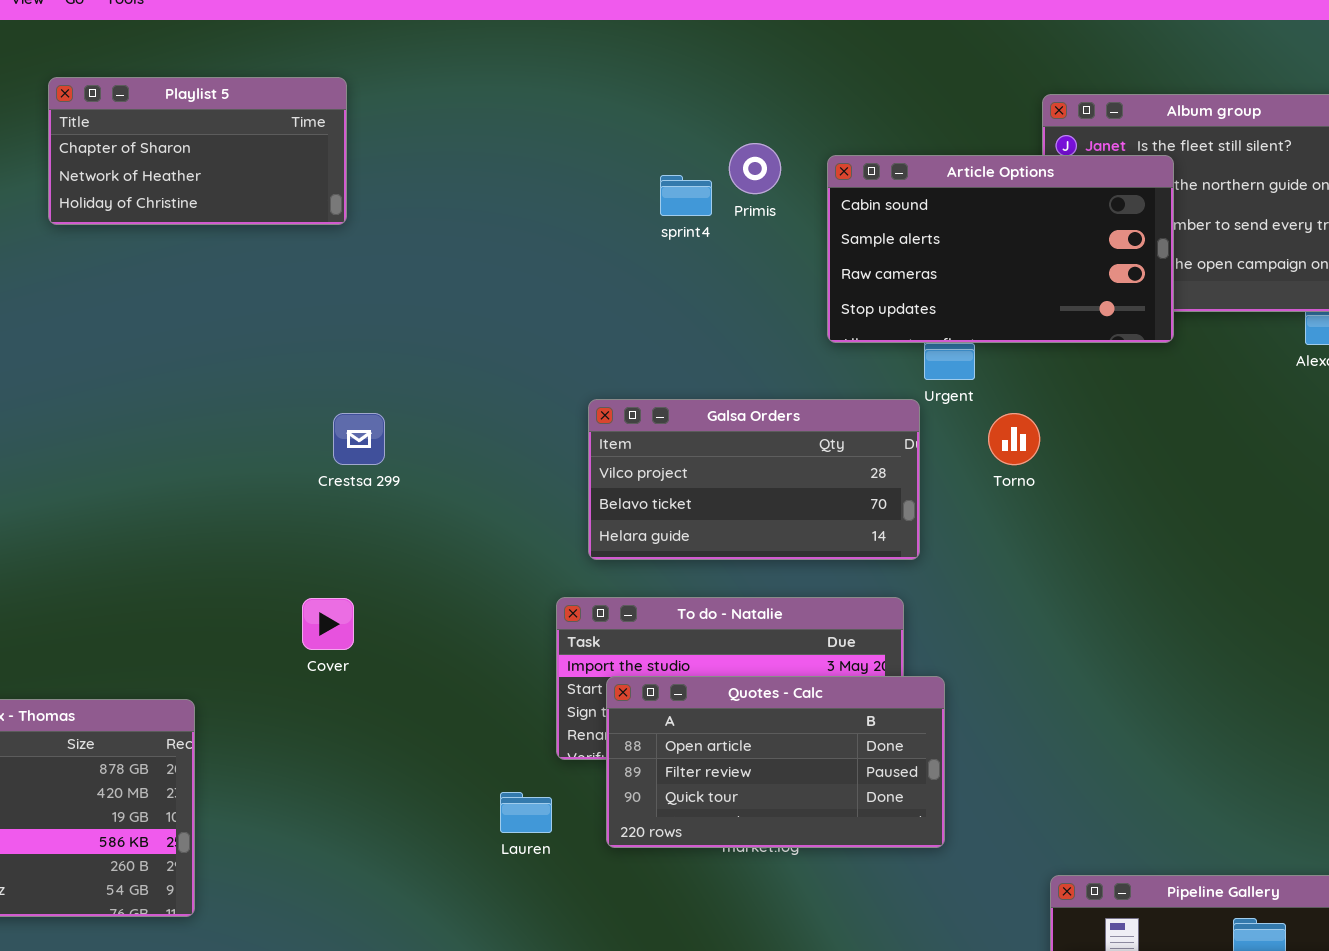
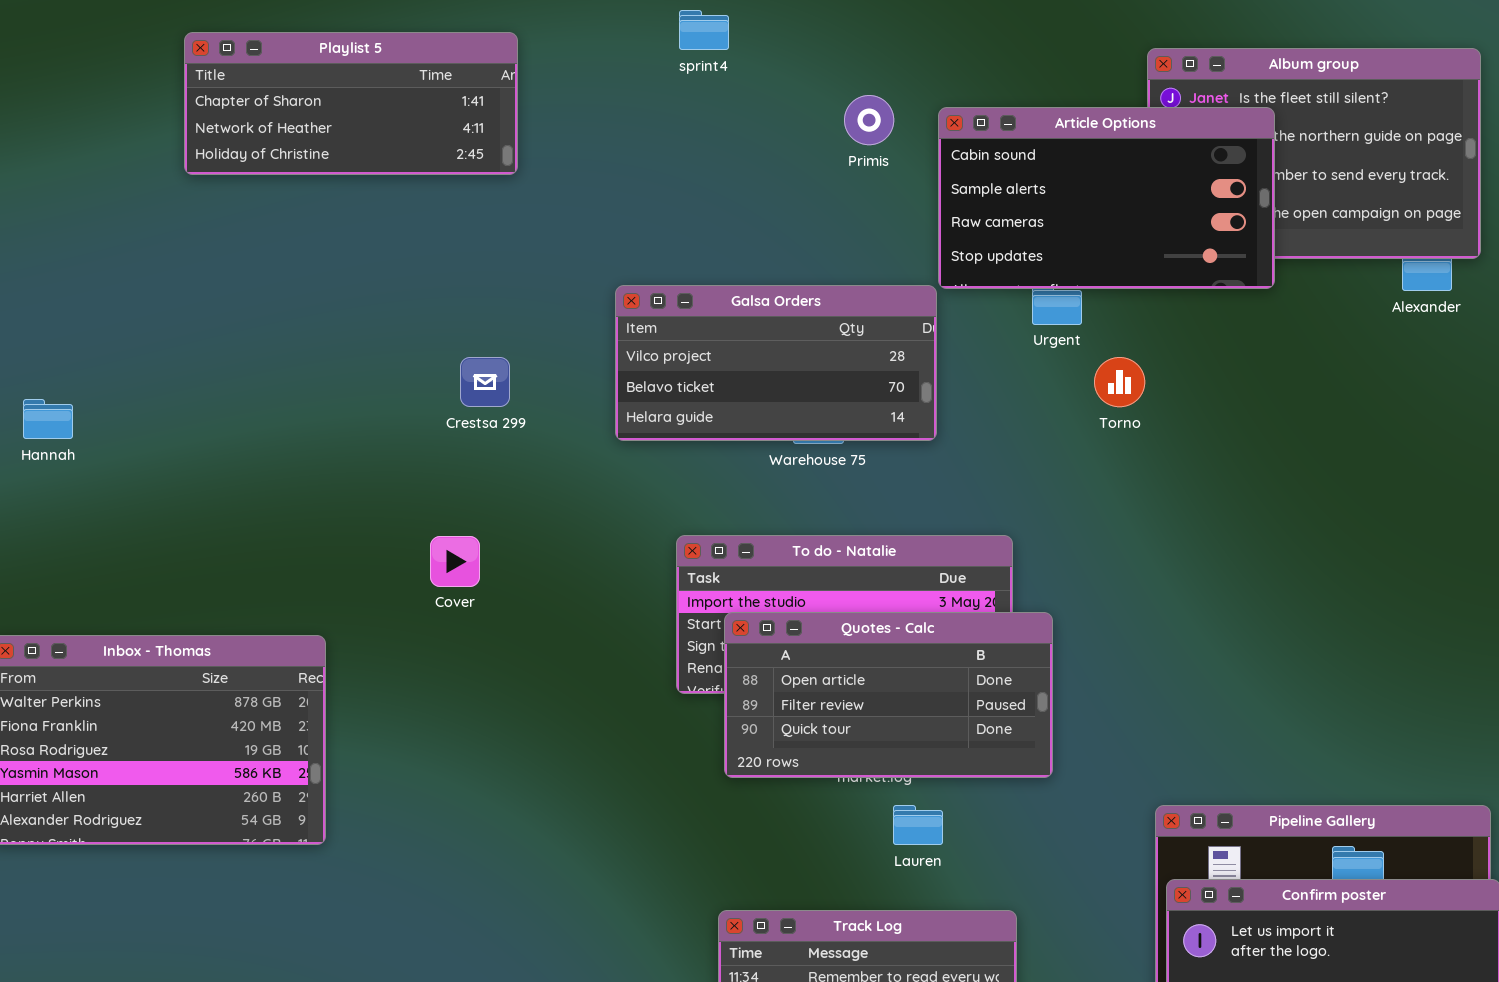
Playlist 5: [48,77,347,225] -> [184,32,518,175], resized
sprint4: [660,175,712,216] -> [679,10,729,50], moved
Galsa Orders: [588,399,920,560] -> [615,285,937,441], moved
Lauren: [500,792,552,833] -> [893,805,943,845], moved

